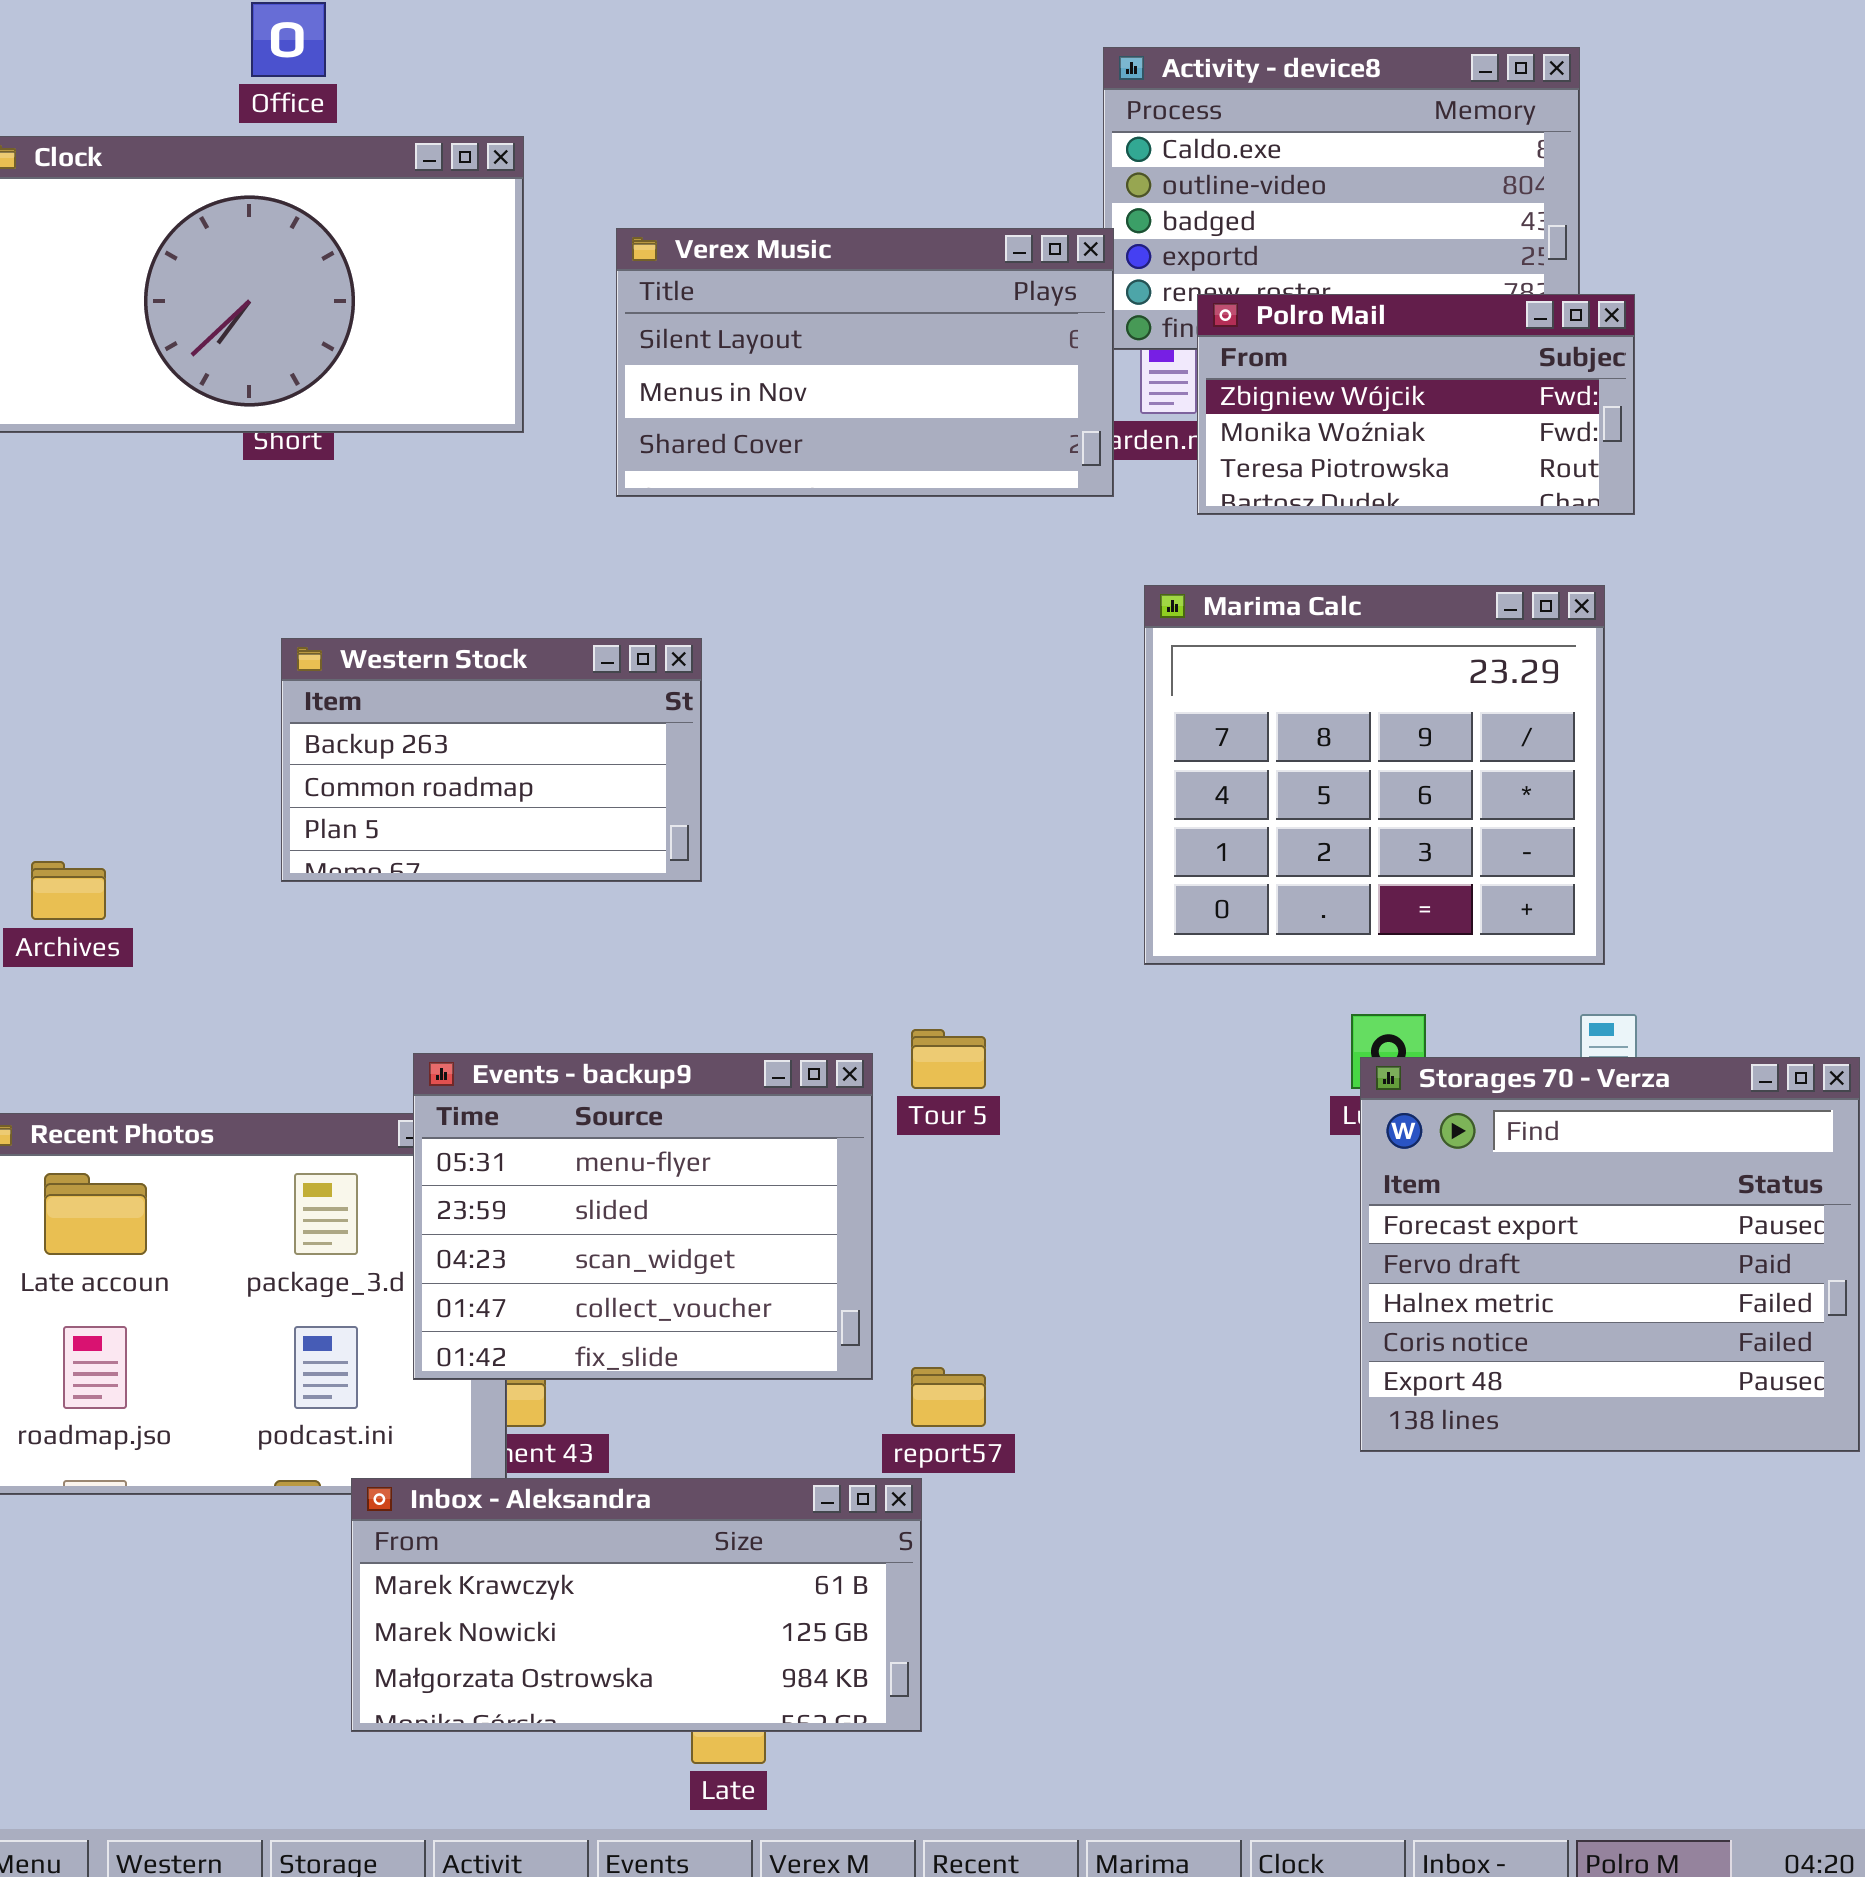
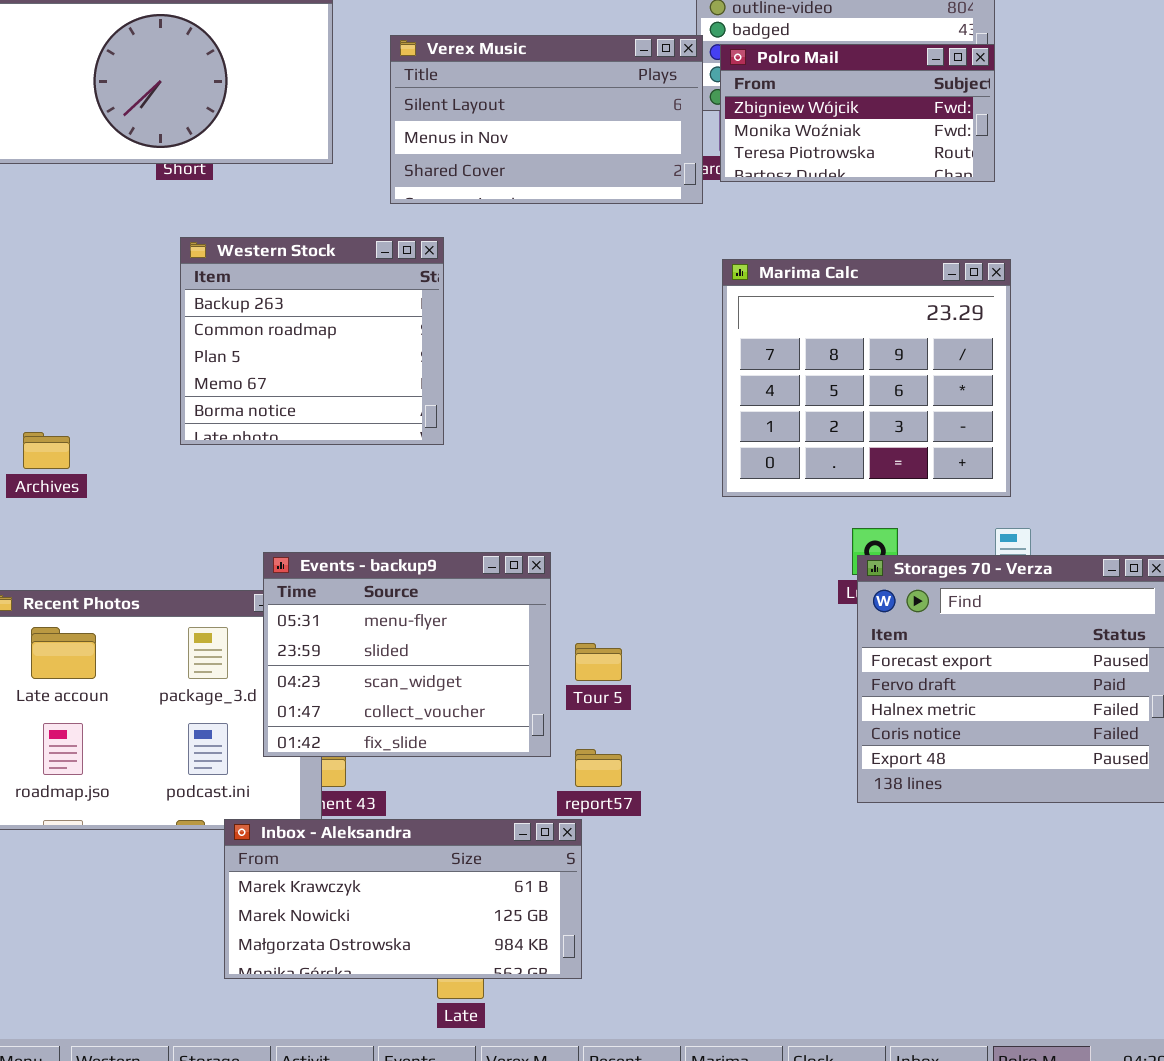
Polro Mail: [1197,294,1635,515] -> [720,44,995,182], moved
Western Stock: [281,638,702,882] -> [180,237,444,445], resized
Tour 5: [911,1029,986,1089] -> [575,643,622,681], moved

